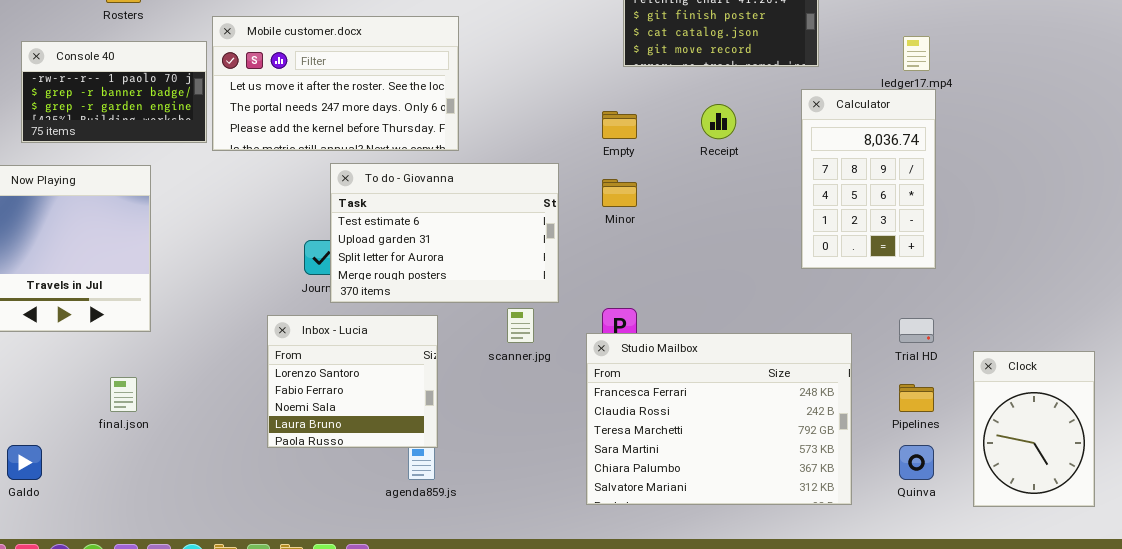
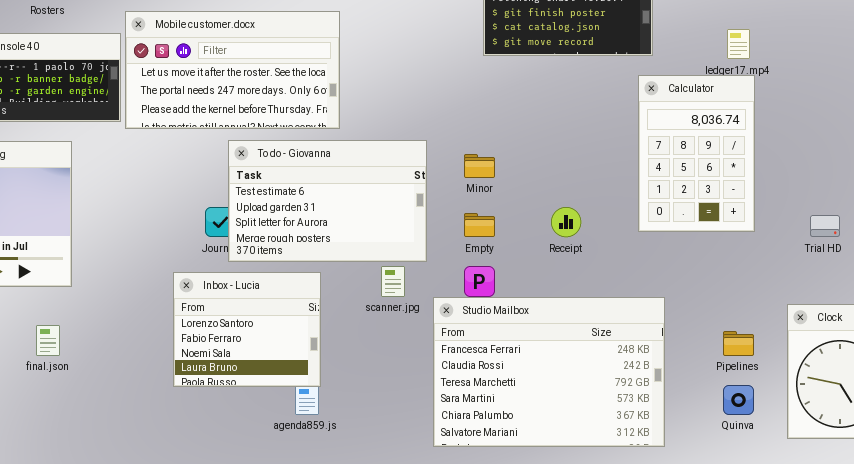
Receipt: [701,104,736,139] -> [551,207,581,237], moved
Empty: [602,111,637,139] -> [464,213,495,237], moved
Trial HD: [899,318,934,343] -> [810,215,840,237], moved
Studio Mailbox: [586,333,852,505] -> [433,297,665,447], moved

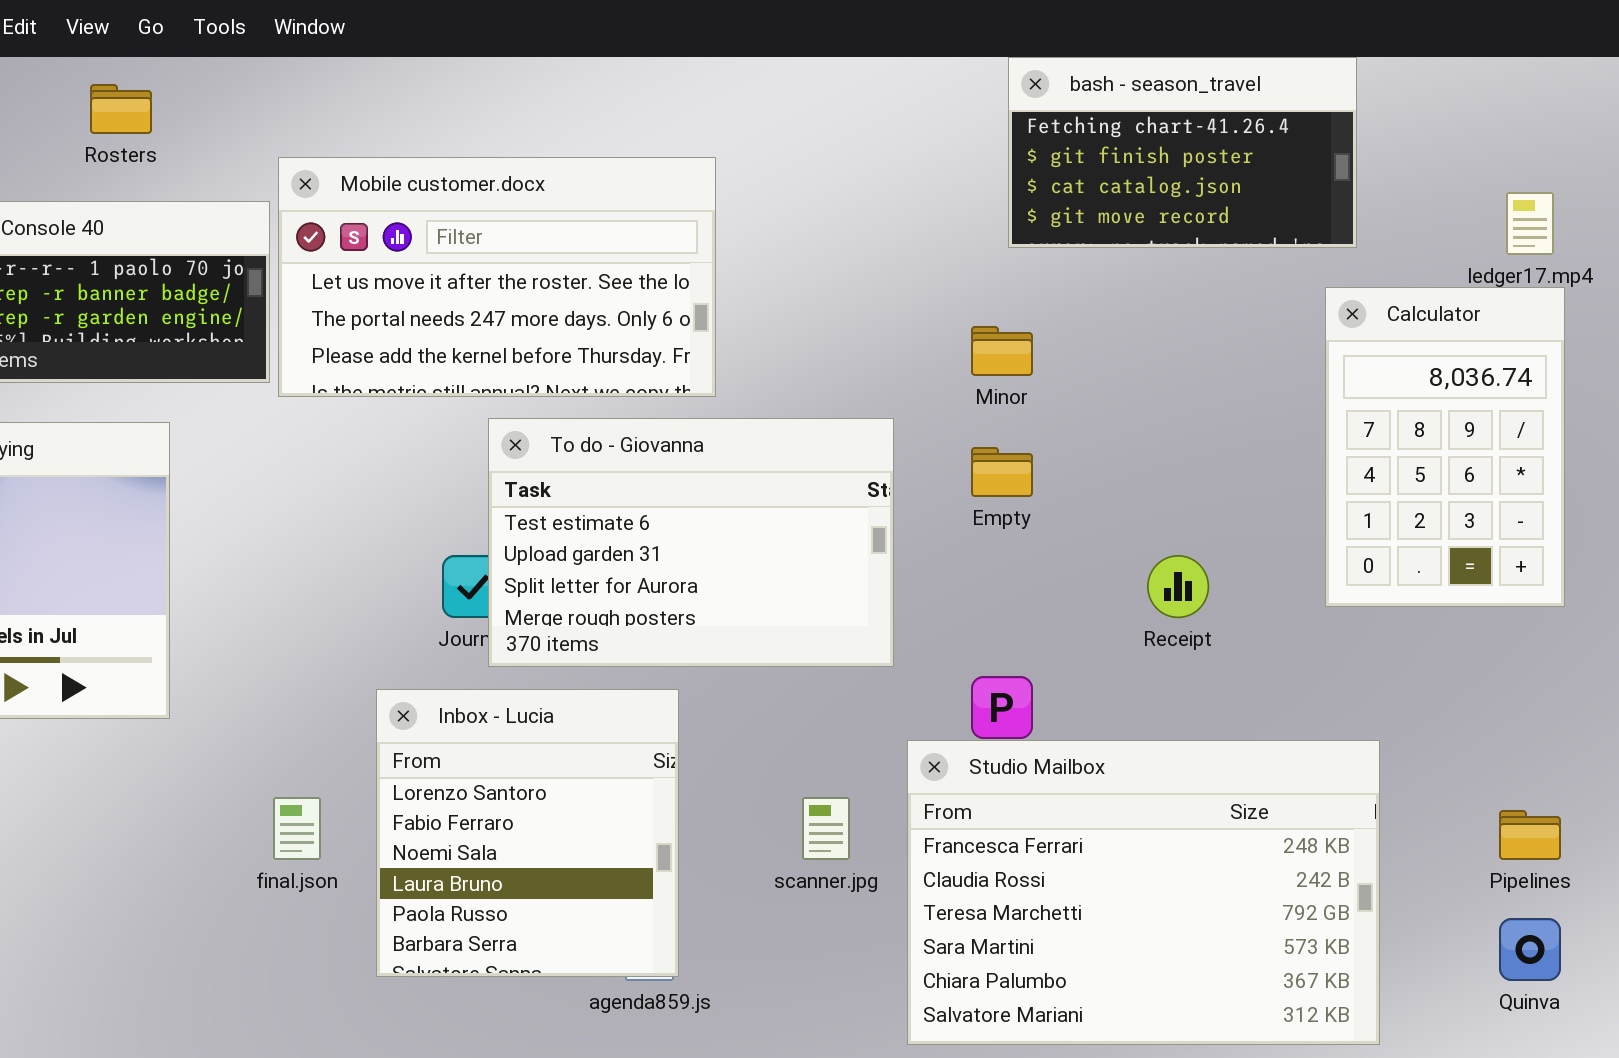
Minor: [464,154,495,178] -> [971,326,1033,376], moved
Empty: [464,213,495,237] -> [971,447,1033,497], moved
scanner.jpg: [381,266,405,297] -> [802,797,850,860], moved
Inbox - Lucia: [173,272,321,387] -> [376,689,679,977], resized
final.json: [36,325,60,356] -> [273,797,321,860], moved

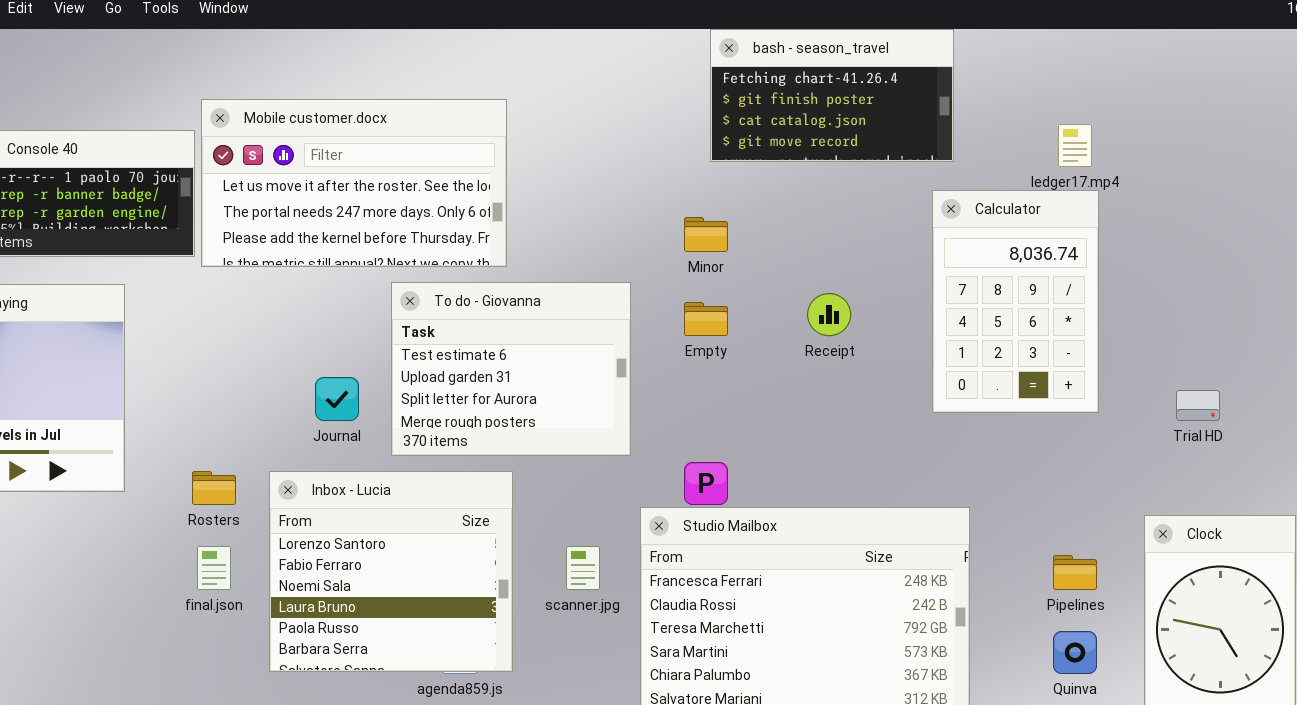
Rosters: [90,84,152,134] -> [192,471,236,505], moved
To do - Giovanna: [488,418,894,667] -> [391,282,631,456], resized
Receipt: [1147,555,1209,618] -> [807,293,851,336], moved
Inbox - Lucia: [376,689,679,977] -> [269,471,513,672], resized

